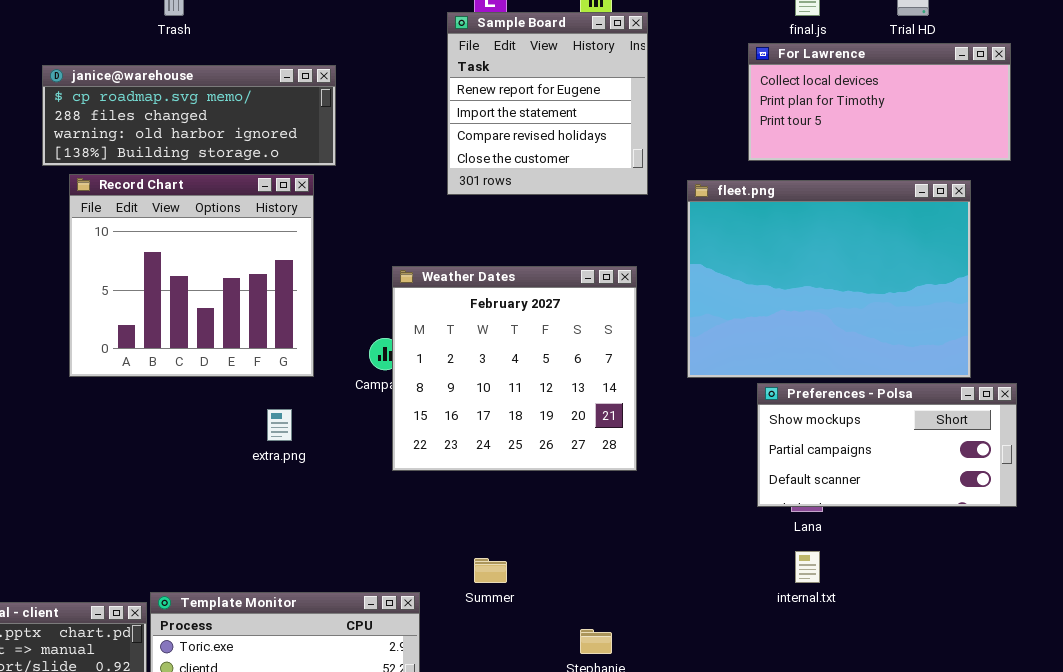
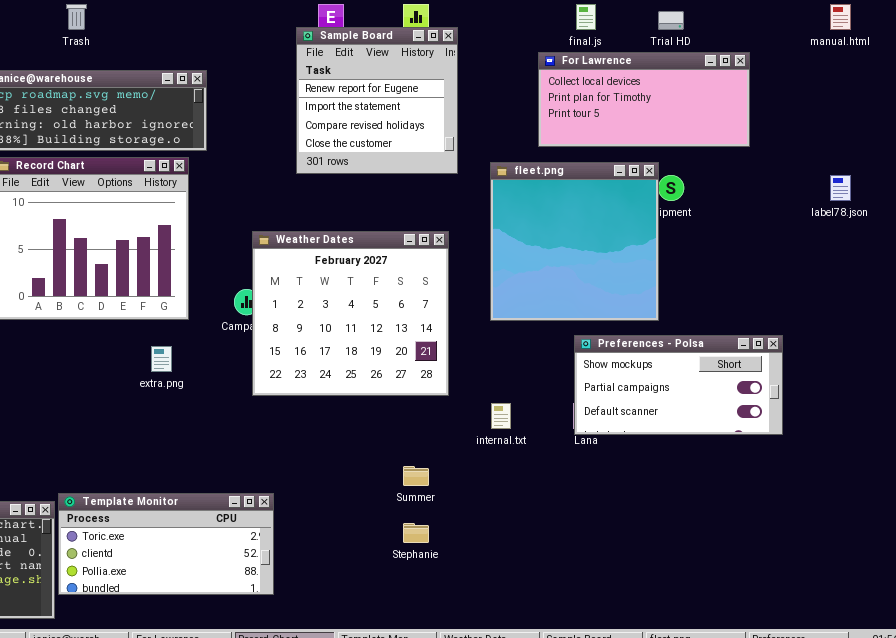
fleet.png: [687,180,971,378] -> [490,162,659,321], resized
Preferences - Polsa: [757,383,1017,507] -> [574,335,783,435], moved
internal.txt: [795,551,820,583] -> [491,403,511,429], moved
Summer: [474,558,507,583] -> [403,466,429,486], moved

